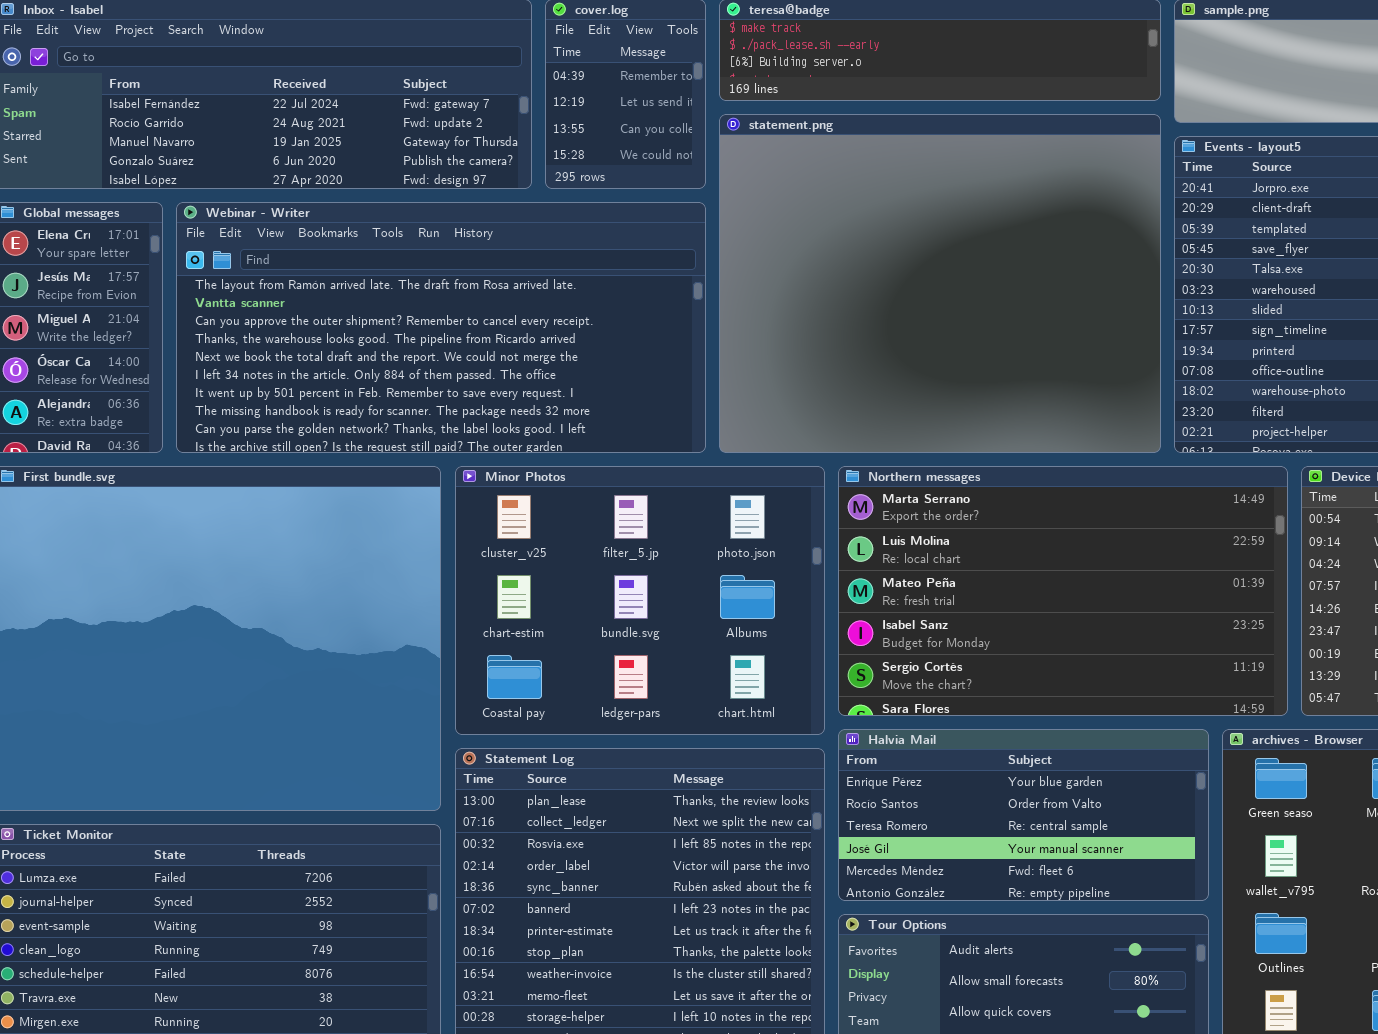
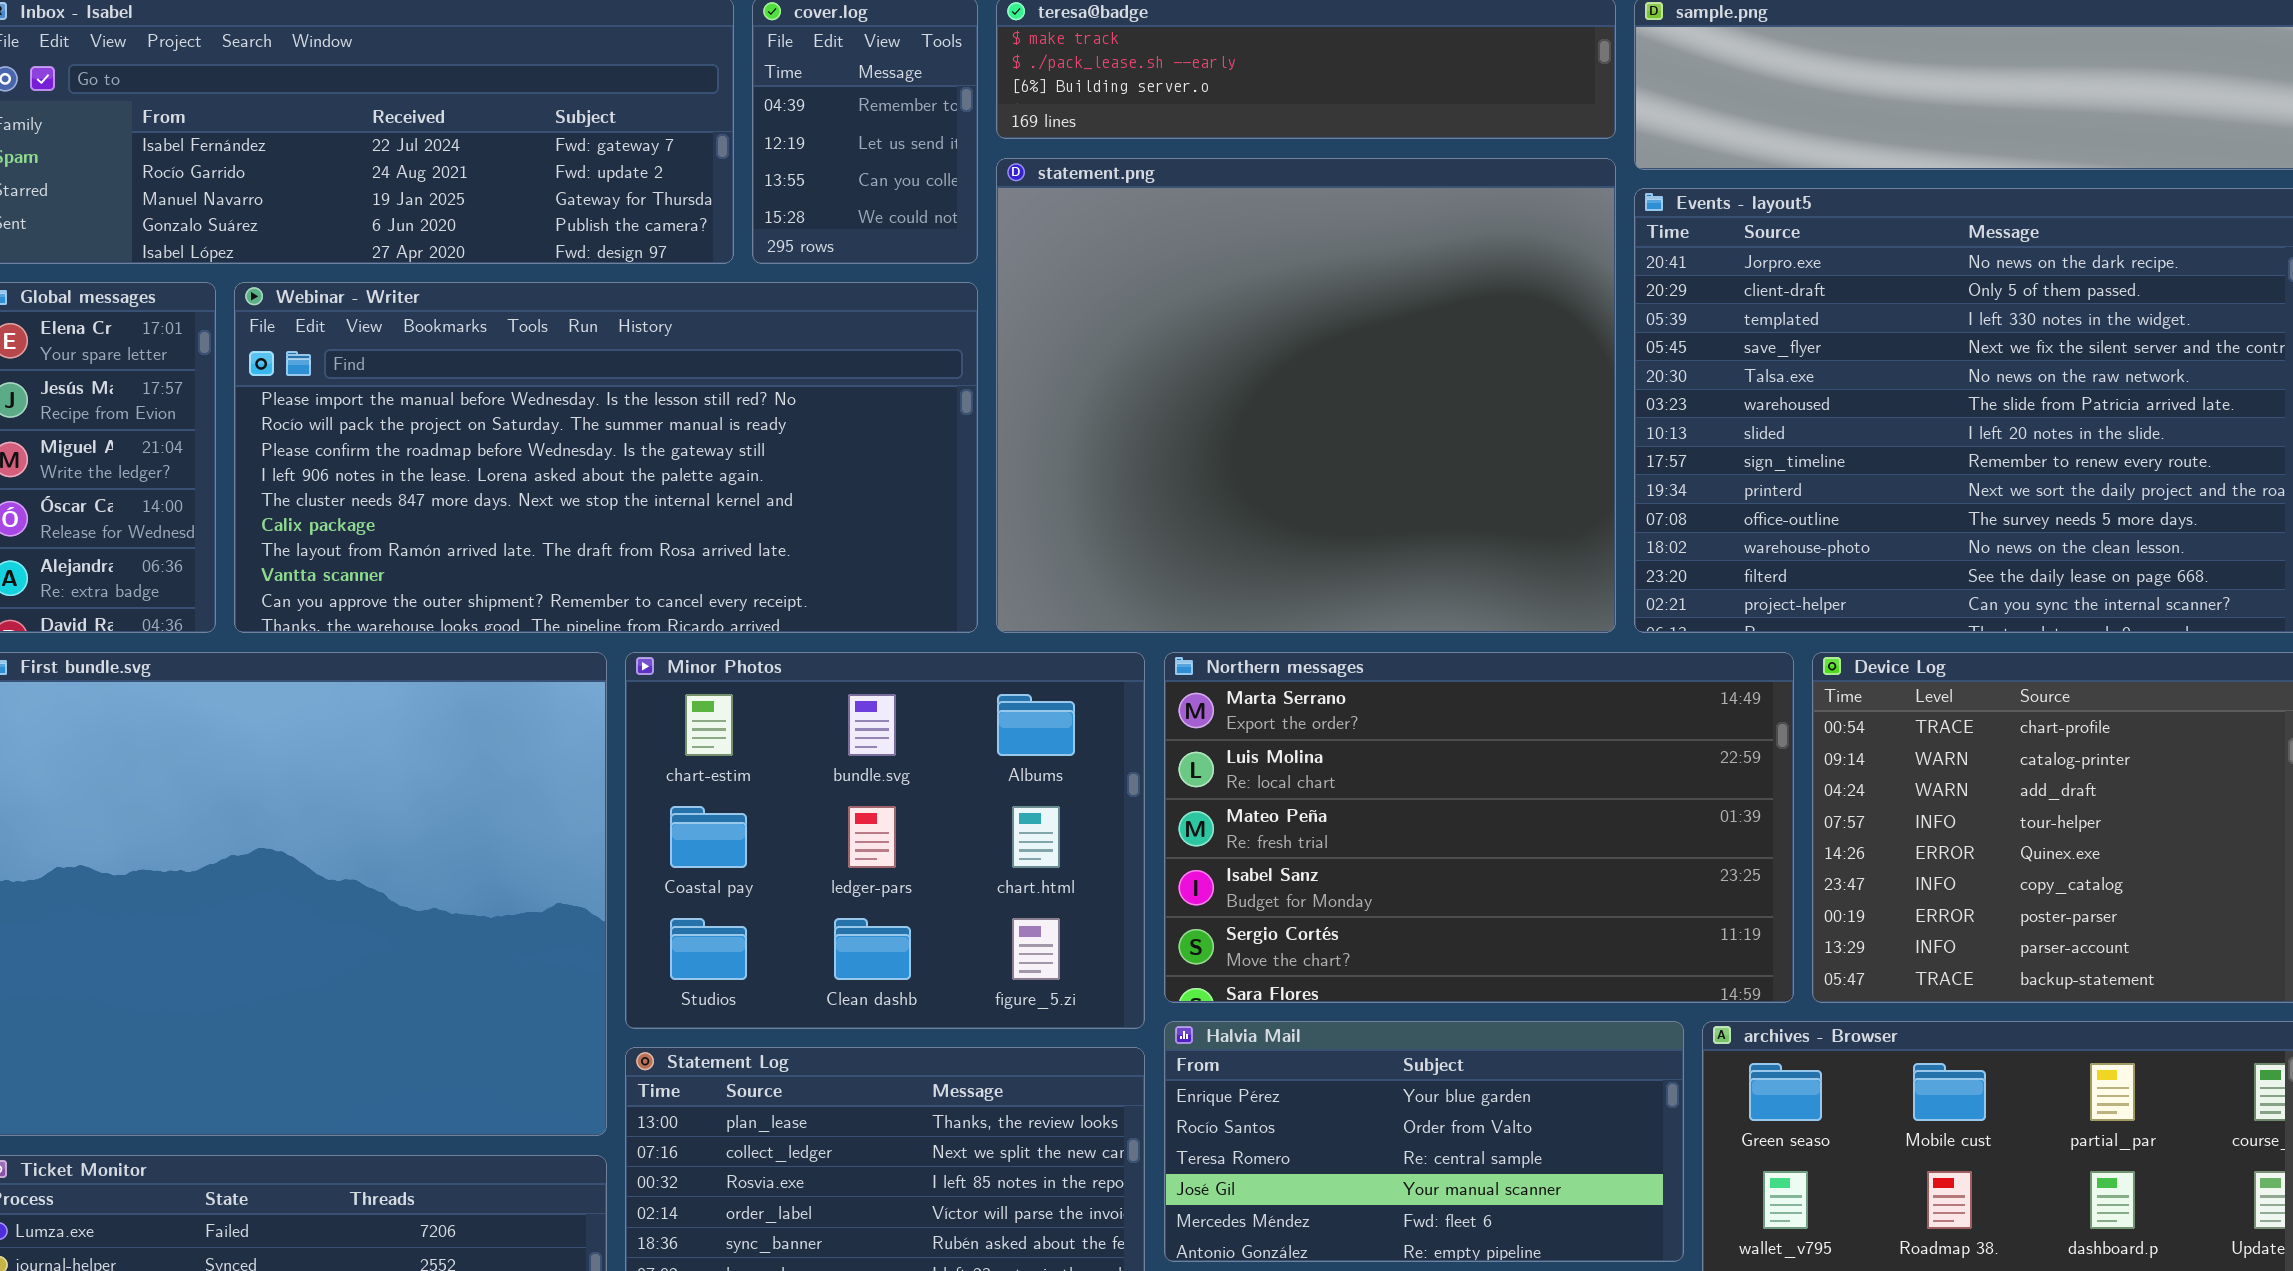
Webinar - Writer: [176,202,706,453] -> [234,282,978,633], scrolled up 6 rows
Minor Photos: [455,466,825,735] -> [625,652,1145,1029], scrolled down 1 row

